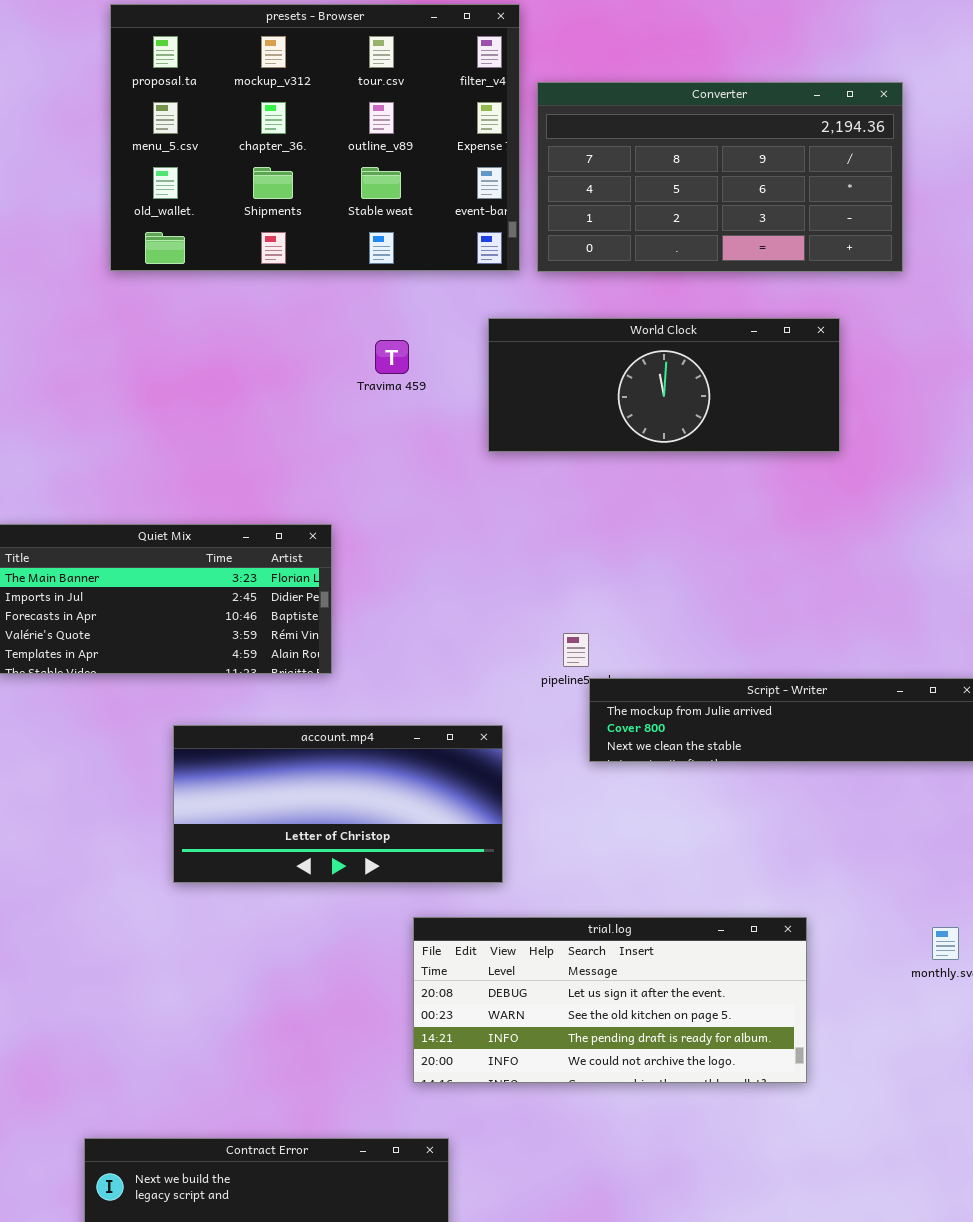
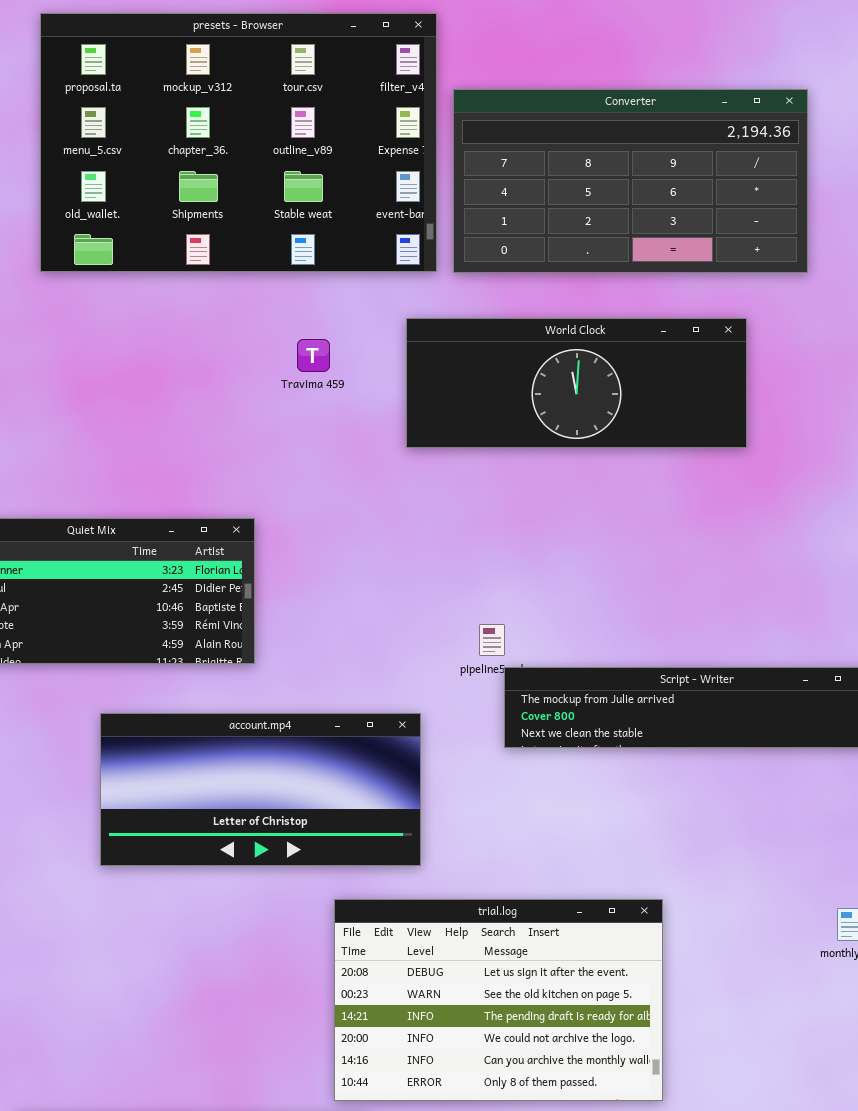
trial.log: [413,917,807,1083] -> [334,899,663,1101], resized

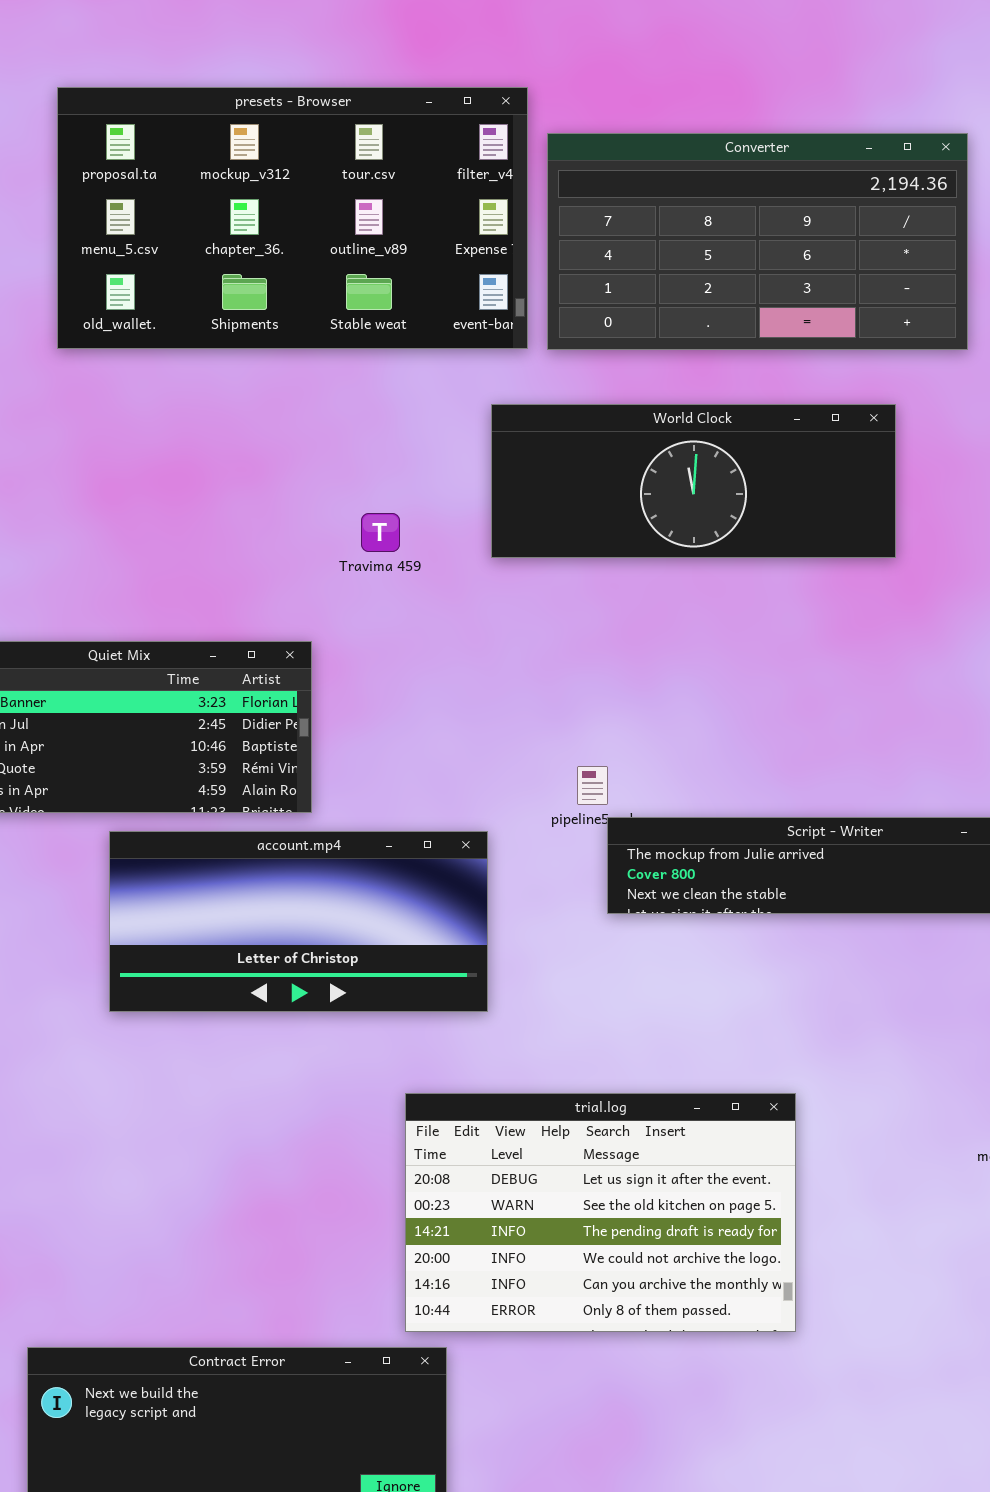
presets - Browser: [40,13,437,272] -> [57,87,528,349], resized
Travima 459: [297,339,330,372] -> [361,513,400,552], moved
account.mp4: [100,713,421,866] -> [109,831,488,1012], moved

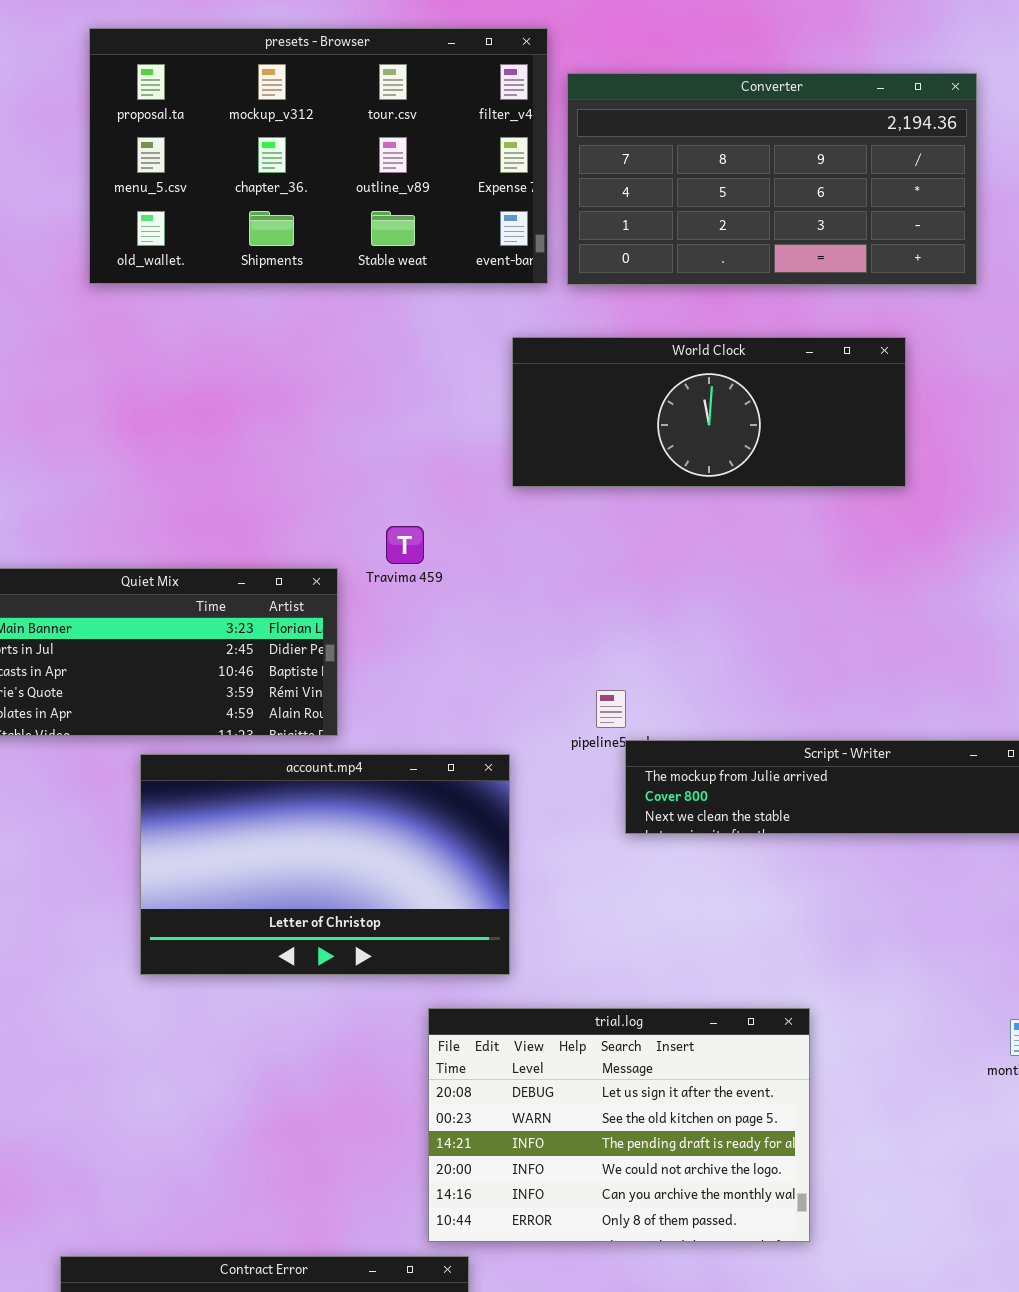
Travima 459: [361,513,400,552] -> [386,526,424,564], moved
account.mp4: [109,831,488,1012] -> [140,754,510,975], resized

